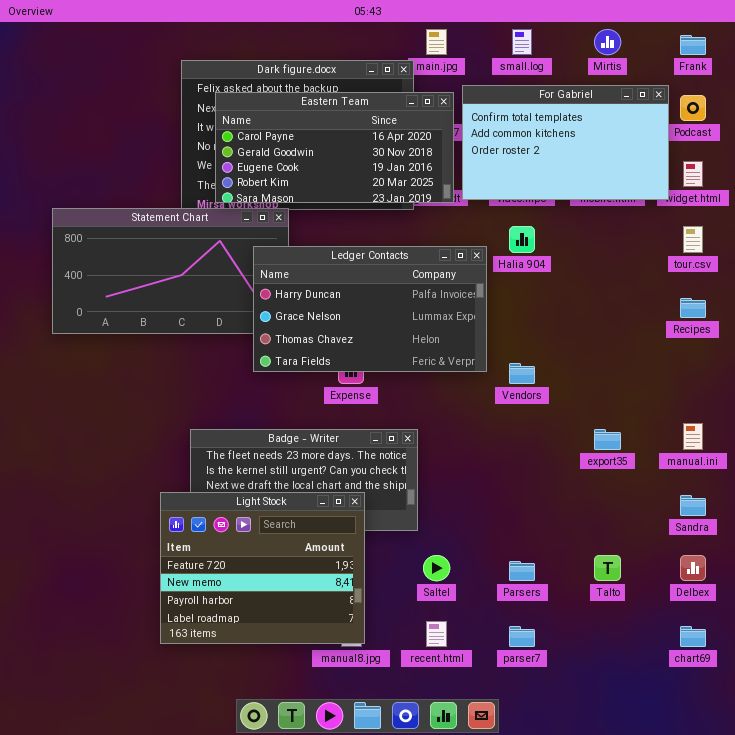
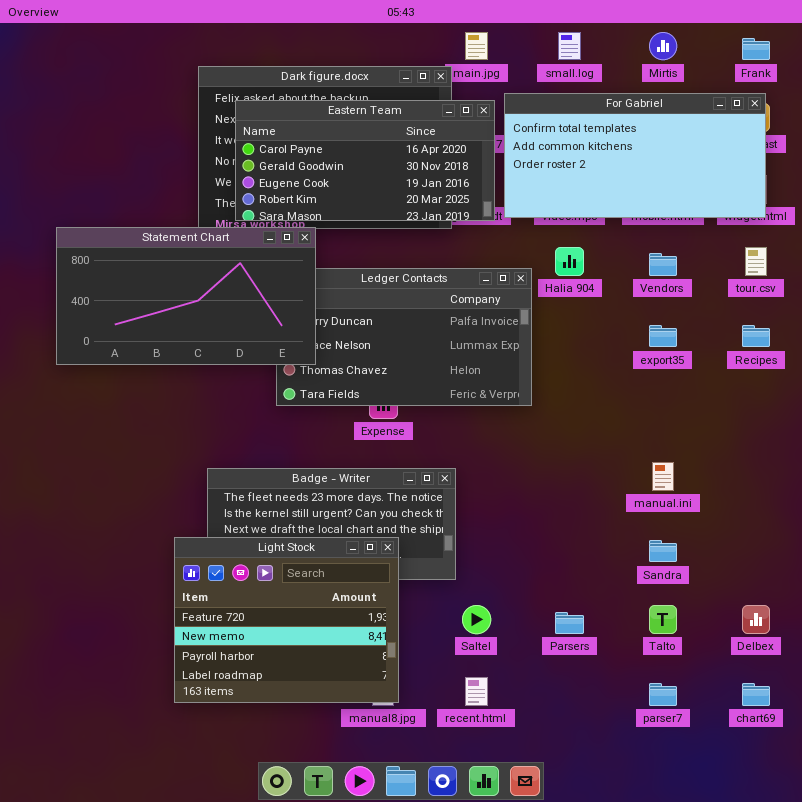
For Gabriel: [462,85,669,200] -> [504,93,766,218], resized
Statement Chart: [52,208,289,334] -> [56,227,316,365], raised
Vendors: [509,363,535,384] -> [649,253,677,276], moved
manual.ini: [683,423,703,450] -> [652,462,674,491], moved
export35: [594,429,621,450] -> [649,325,677,347], moved
Sandra: [680,495,706,516] -> [649,540,677,562], moved
parser7: [509,626,535,647] -> [649,683,677,706], moved

